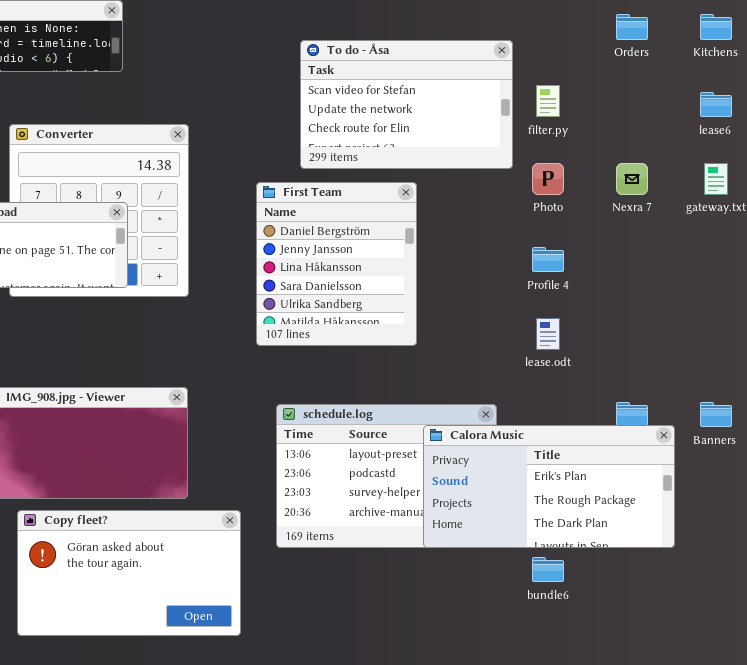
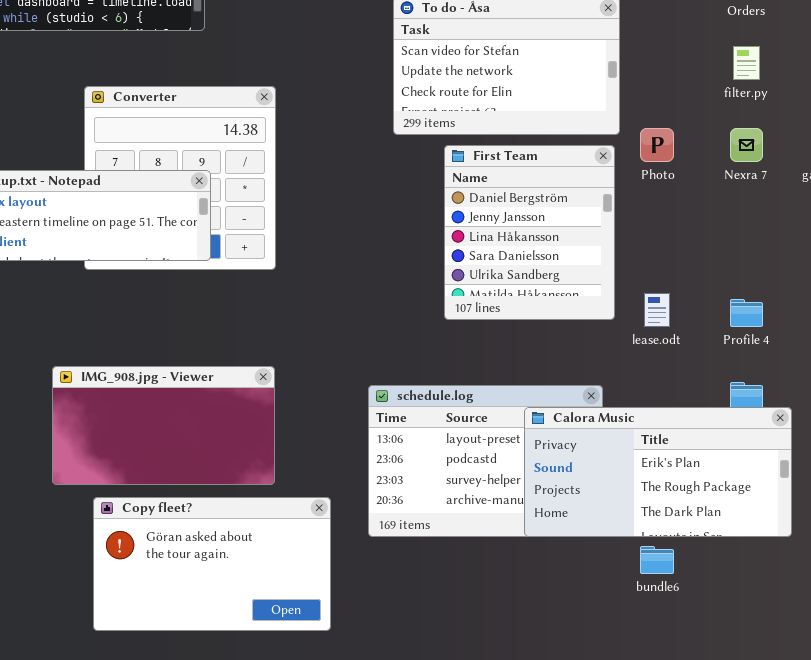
filter.py: [536,85,560,117] -> [733,46,760,80], moved
First Team: [256,182,417,346] -> [444,145,615,320], moved
Profile 4: [532,247,564,272] -> [730,299,763,327], moved

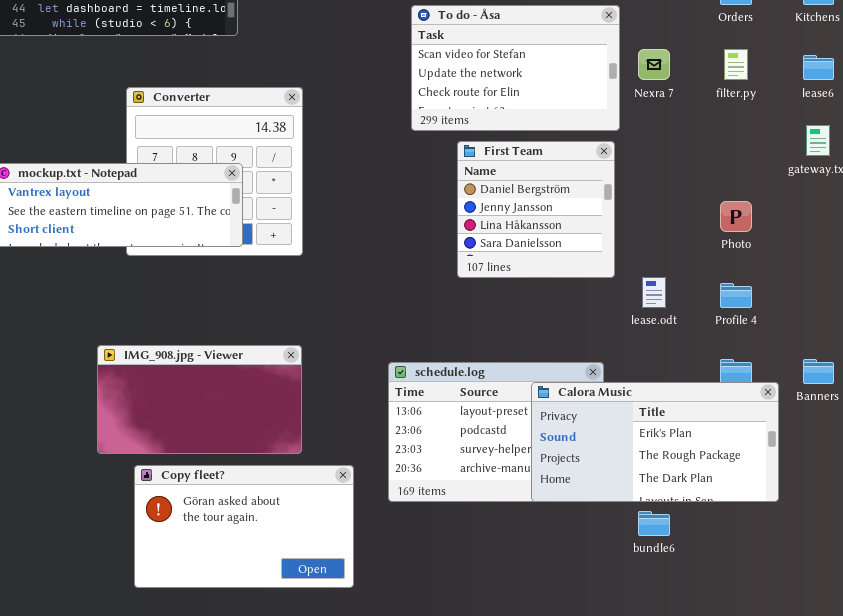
Photo: [640,128,674,162] -> [720,201,752,232], moved
Nexra 7: [730,128,763,162] -> [638,49,670,80], moved
First Team: [444,145,615,320] -> [457,141,615,278], resized

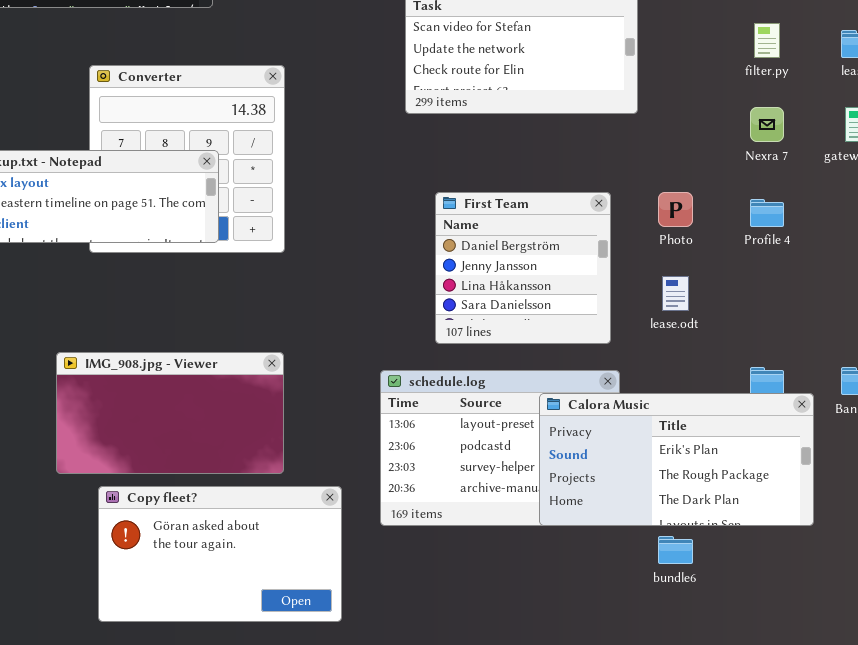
Nexra 7: [638,49,670,80] -> [750,107,784,142], moved
First Team: [457,141,615,278] -> [435,192,611,344], moved
Photo: [720,201,752,232] -> [658,192,693,227], moved
Profile 4: [720,283,752,308] -> [750,199,784,227], moved

